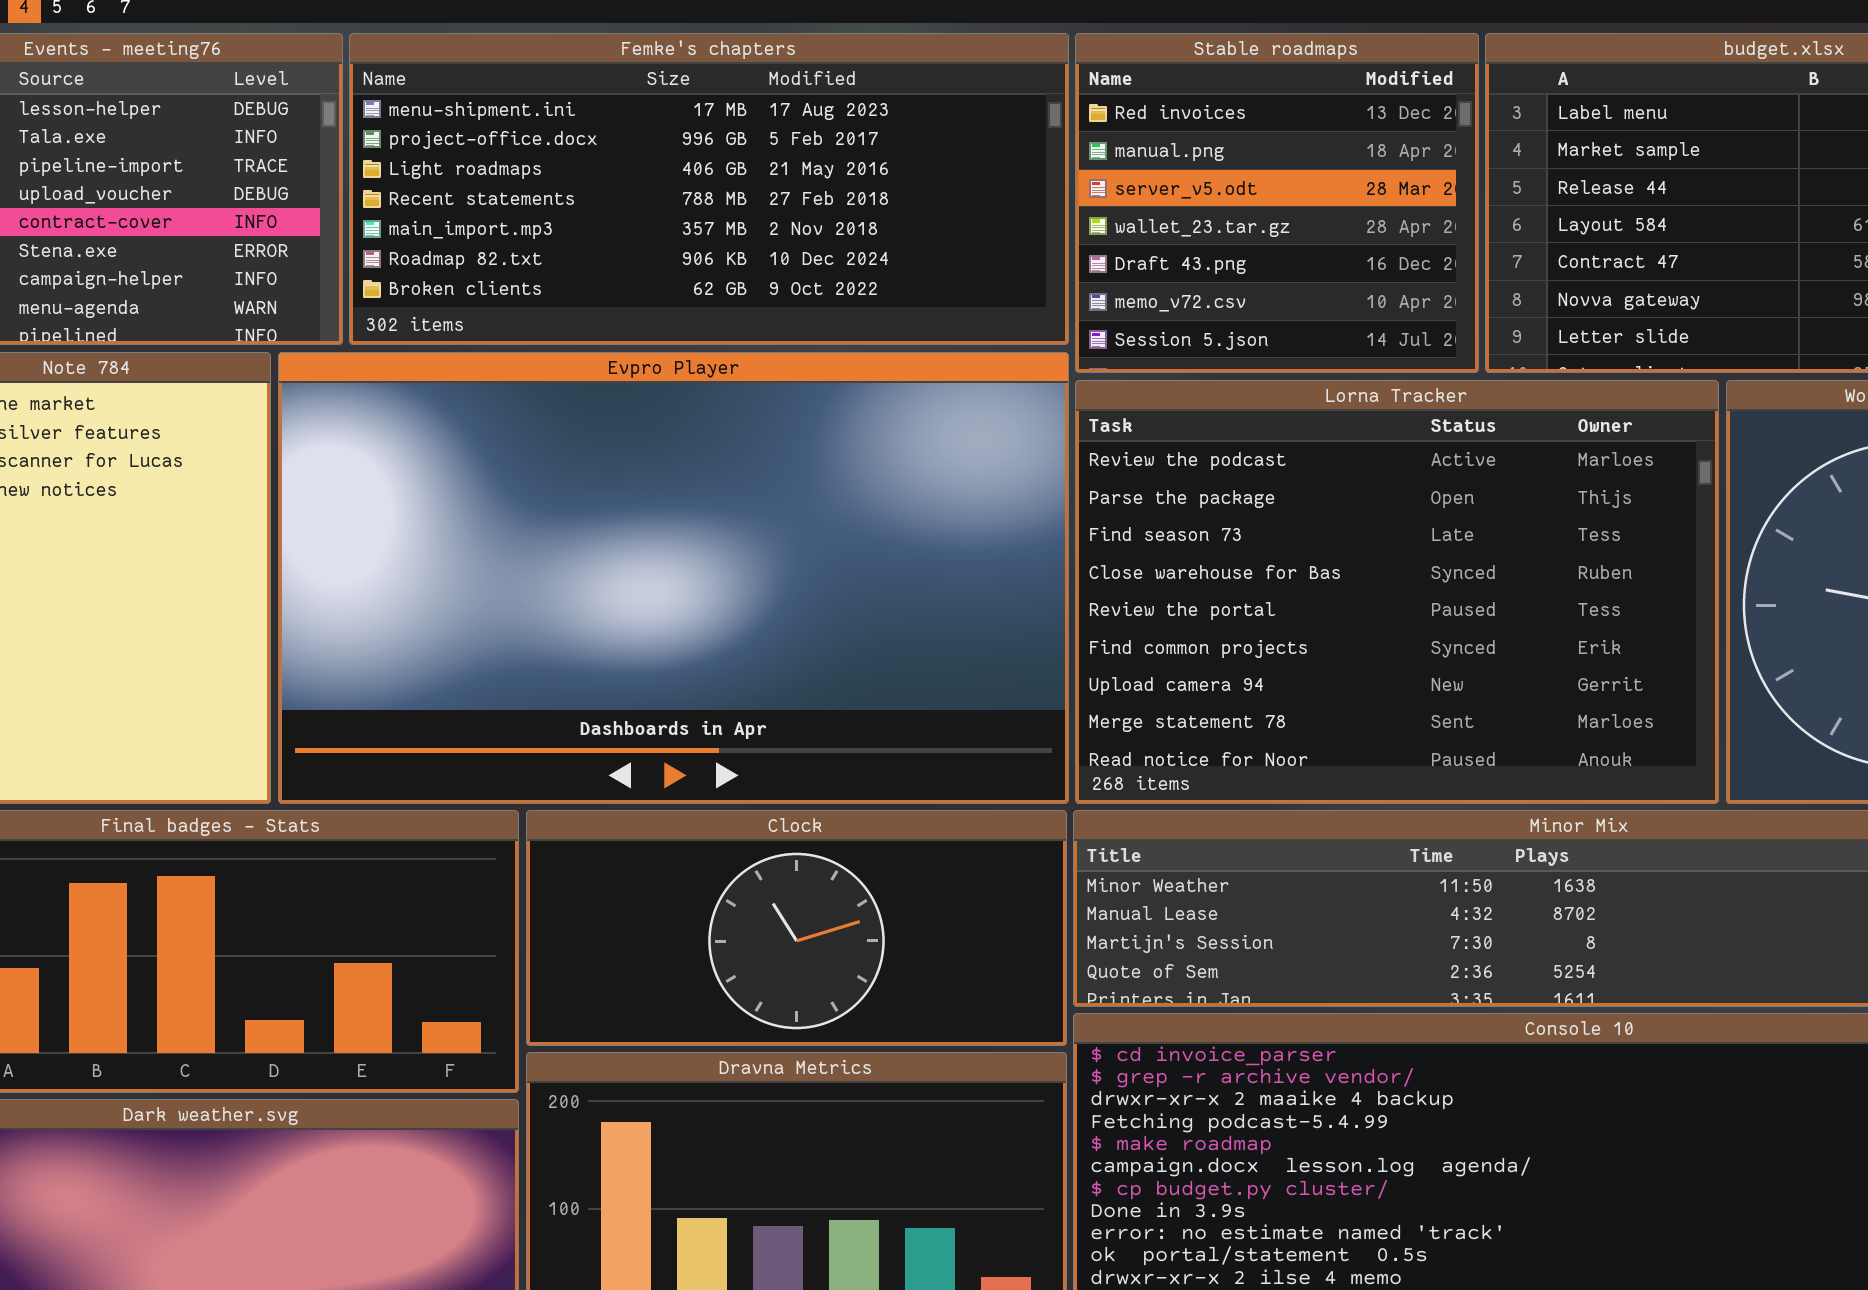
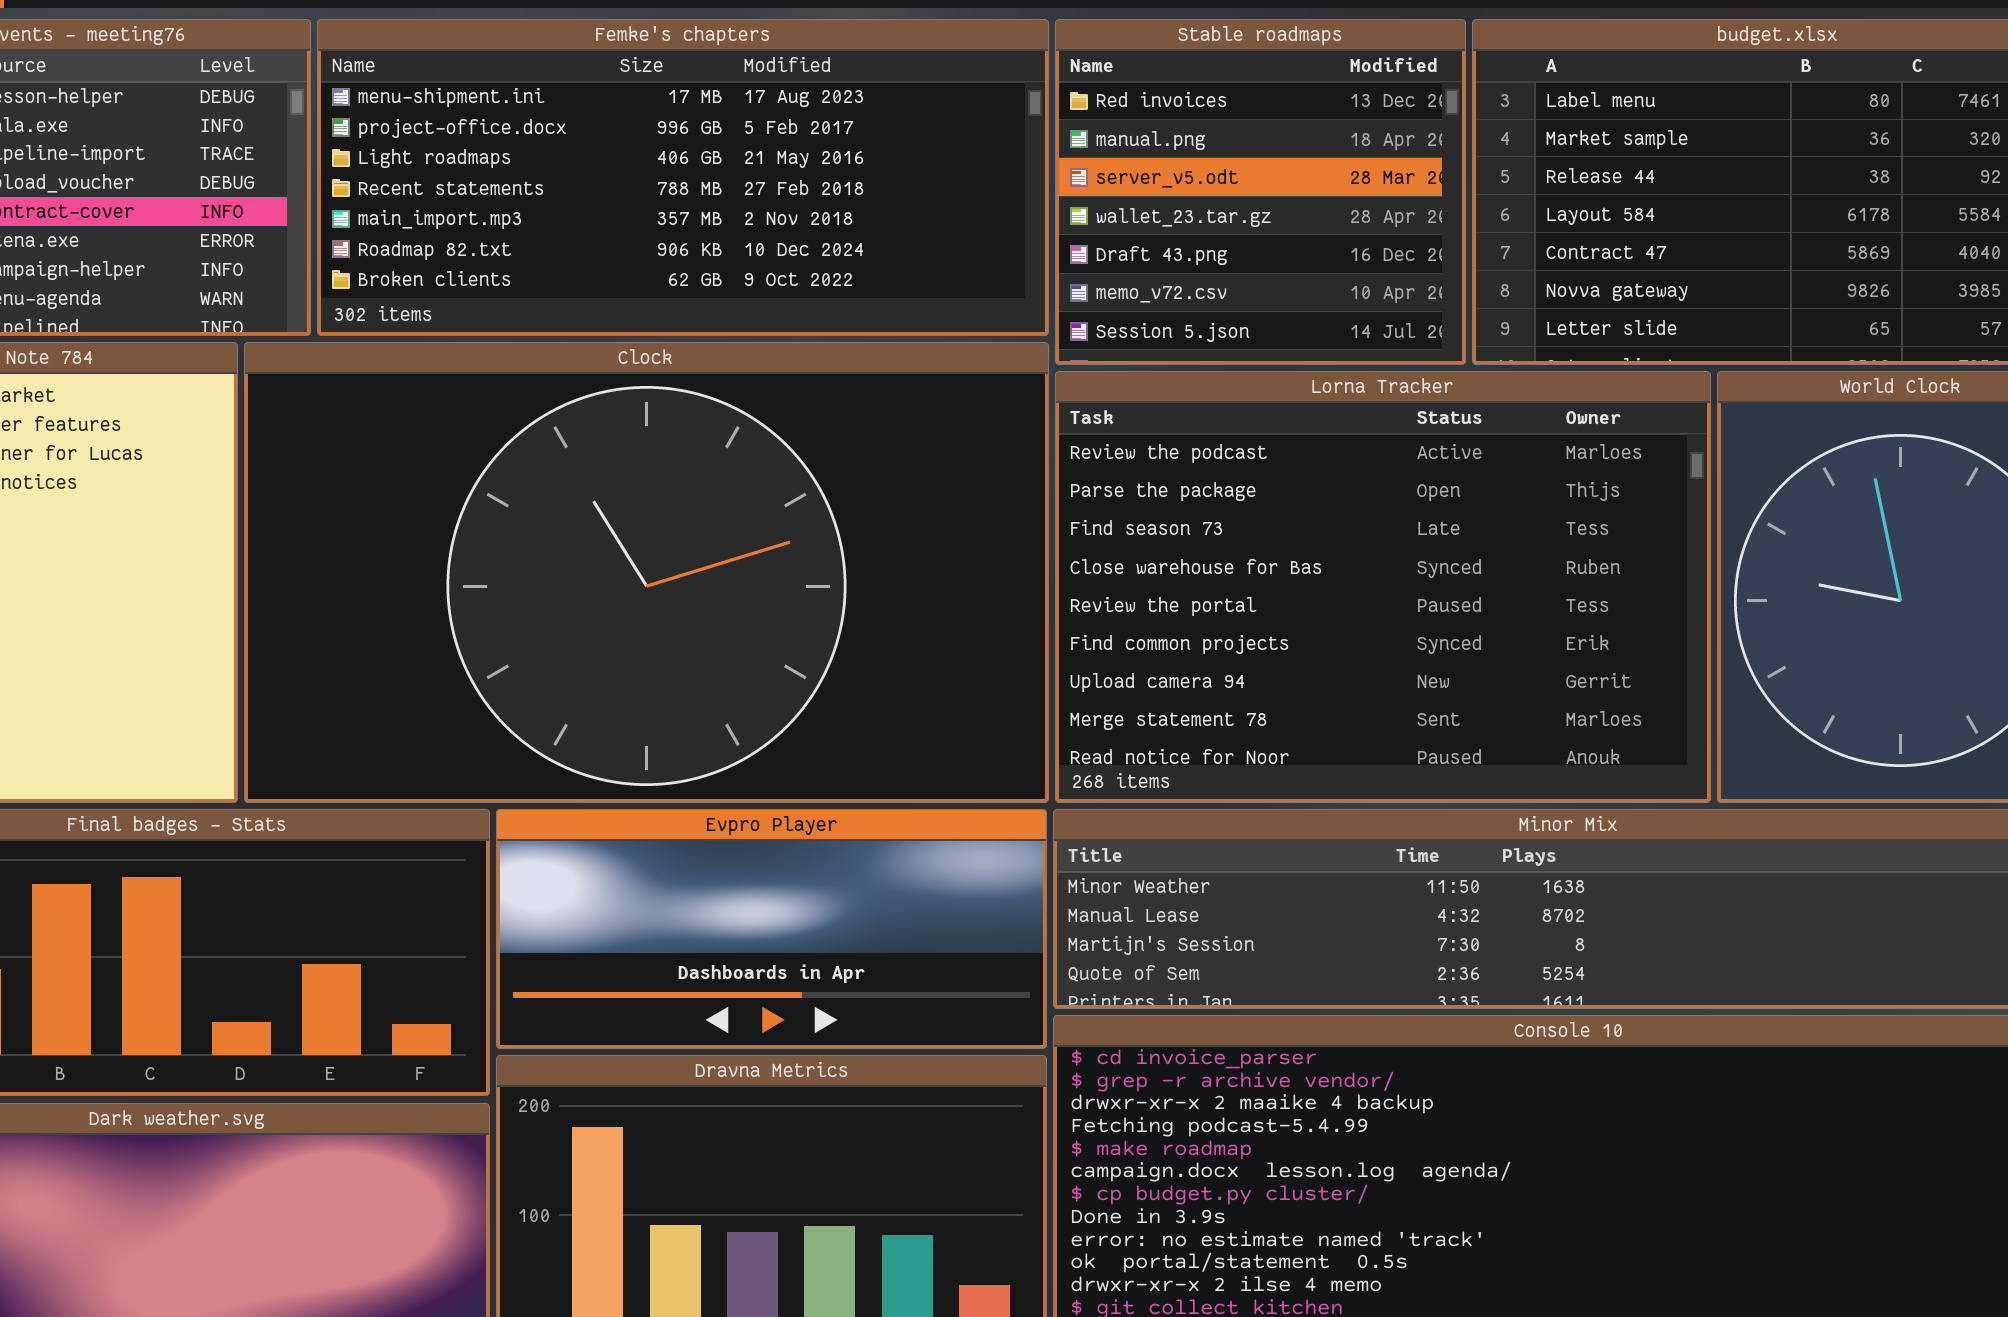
Evpro Player: [278,352,1069,804] -> [496,809,1047,1049], moved, resized
Clock: [526,810,1067,1046] -> [244,342,1049,803], moved, resized

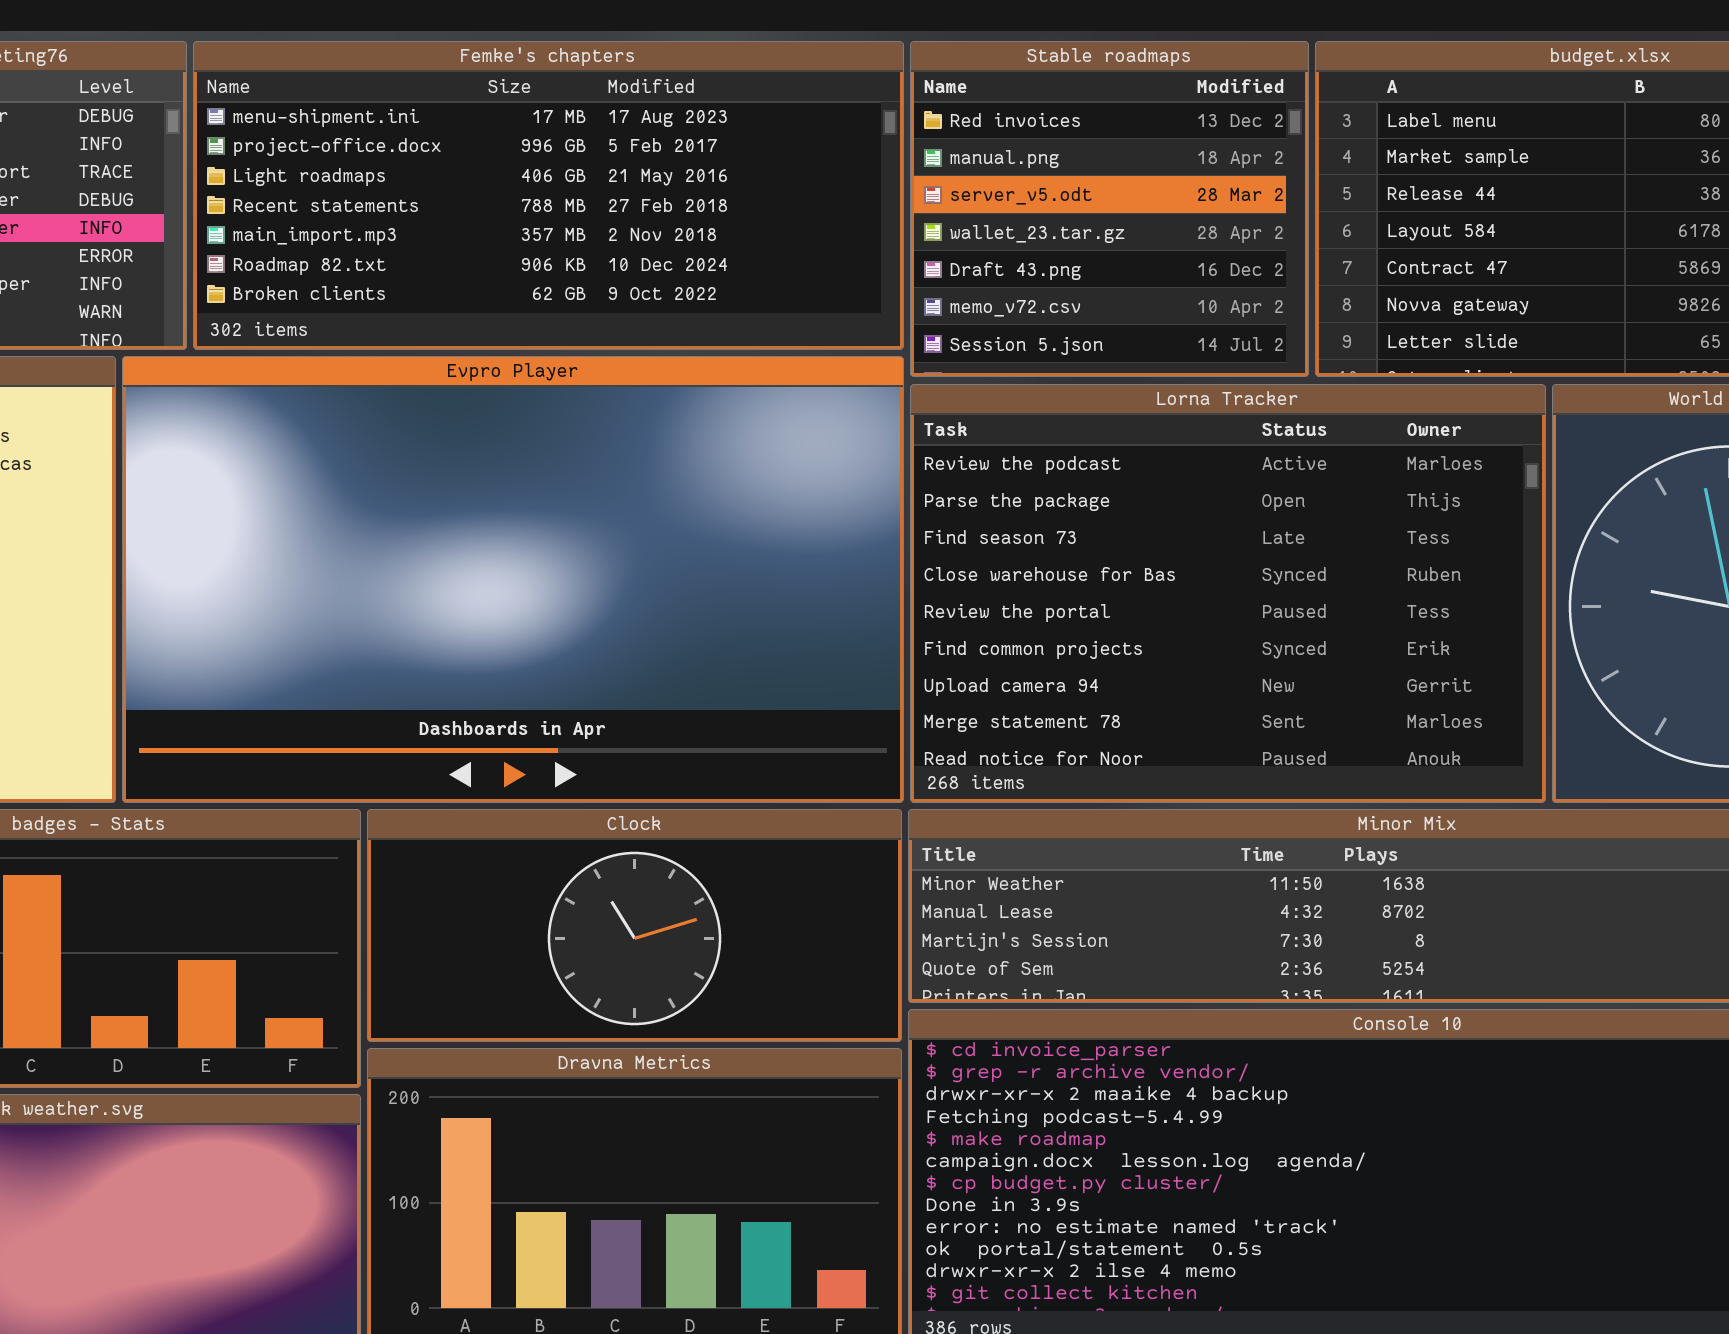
Clock: [244,342,1049,803] -> [367,809,902,1042], moved, resized
Evpro Player: [496,809,1047,1049] -> [122,356,904,803], moved, resized

